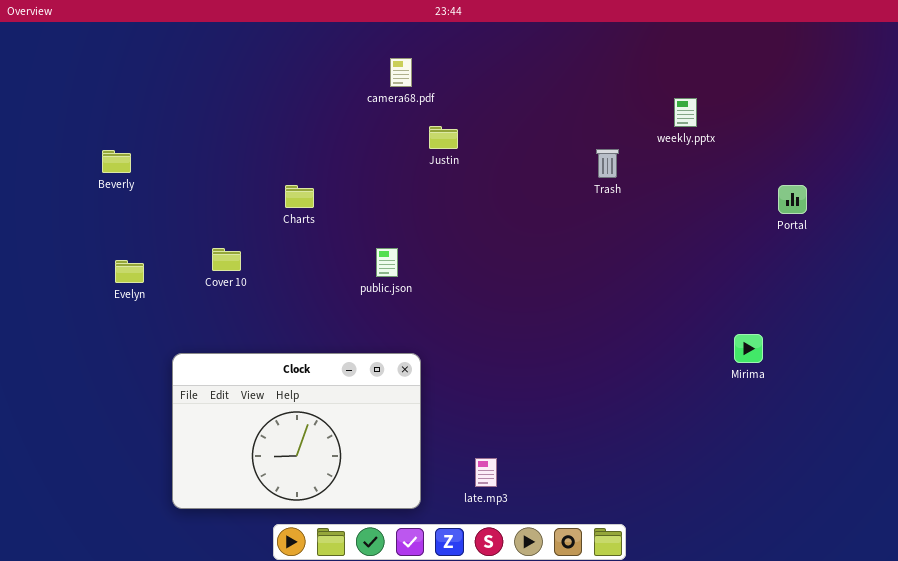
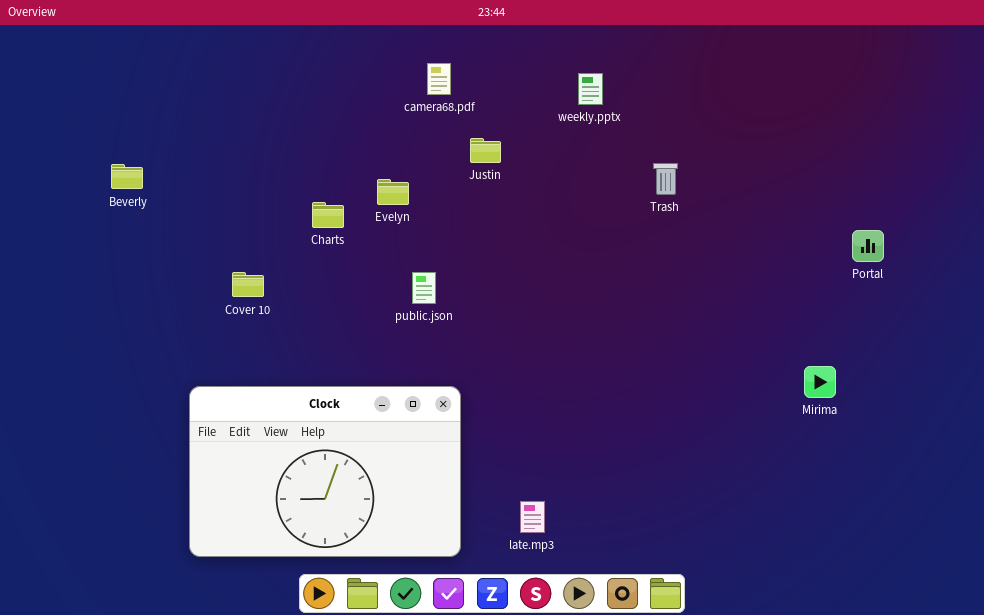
weekly.pptx: [674,98,697,127] -> [578,73,603,105], moved
Portal: [778,185,807,214] -> [852,230,884,262], moved
Evelyn: [115,260,144,283] -> [377,179,409,205], moved

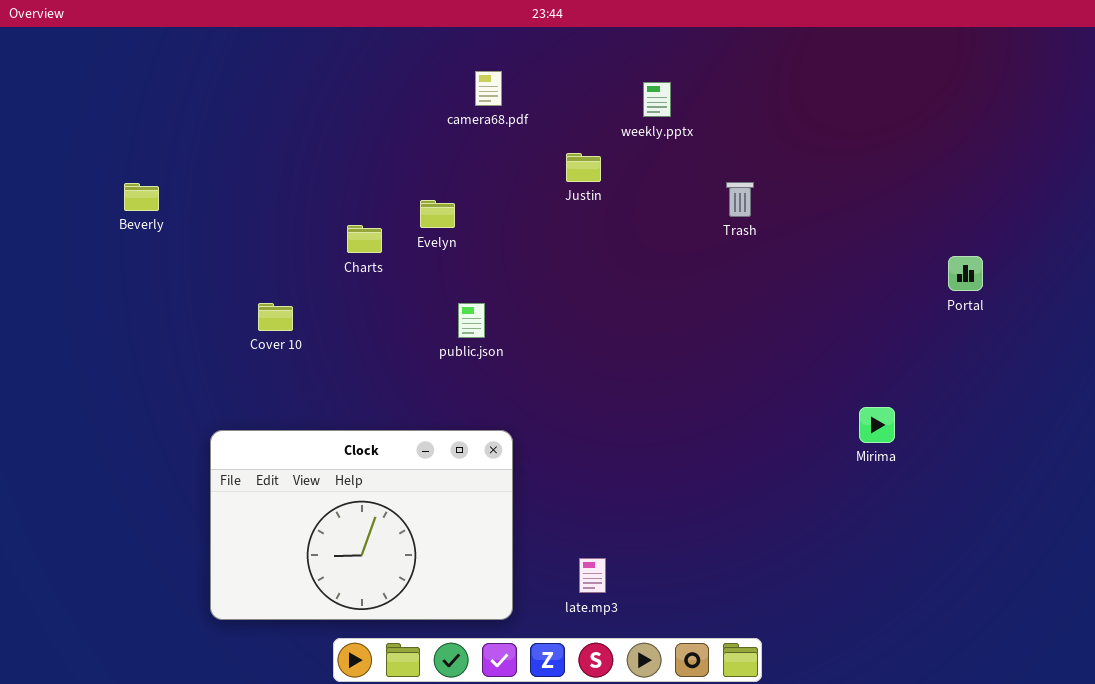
Justin: [470,138,501,163] -> [566,153,601,182], moved
Mirima: [804,366,836,398] -> [859,407,895,443], moved

